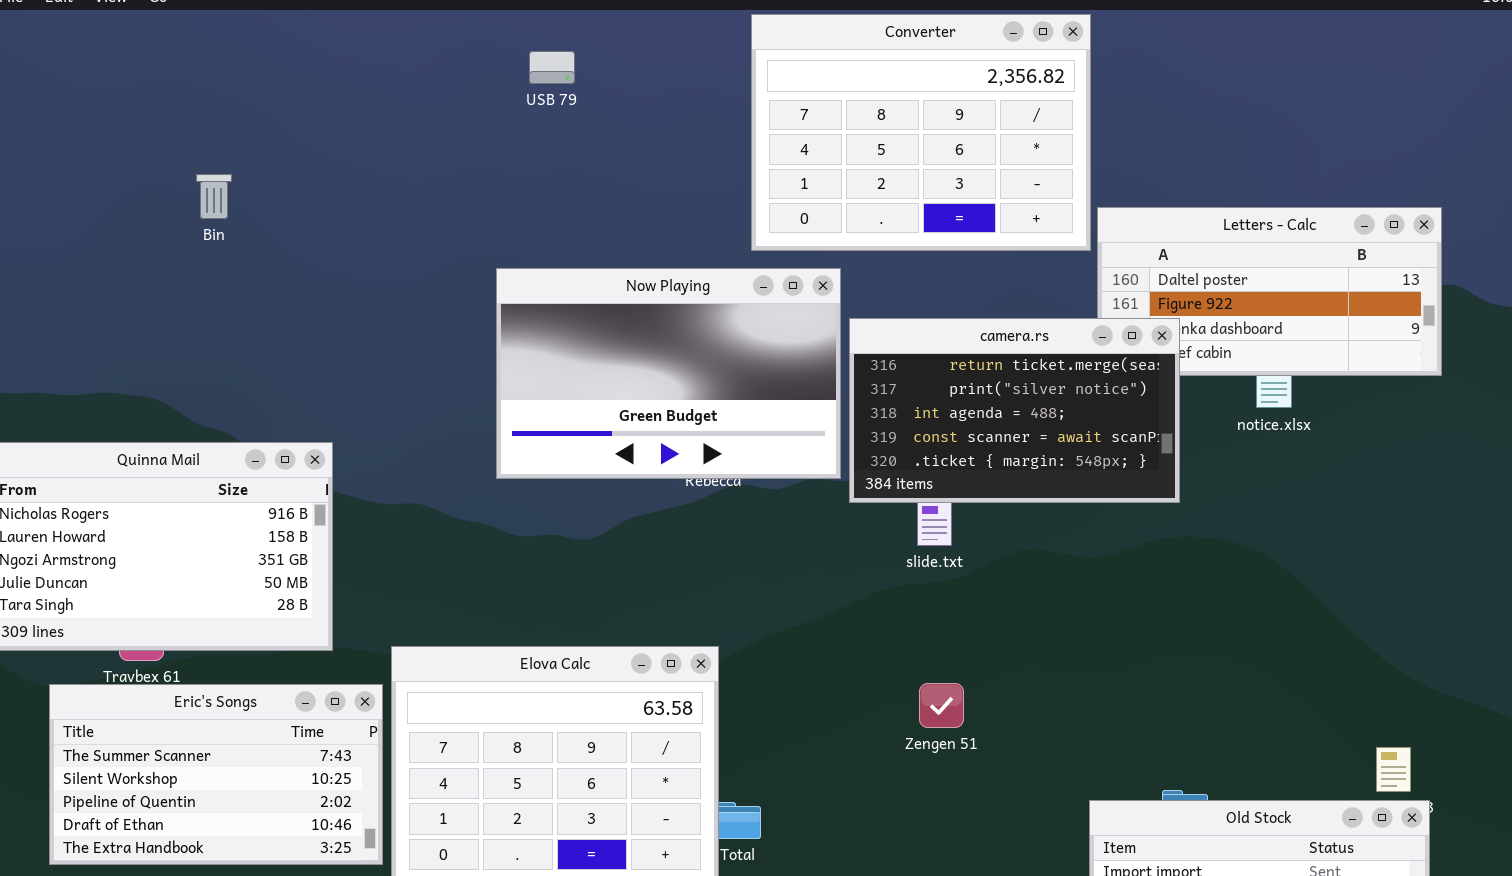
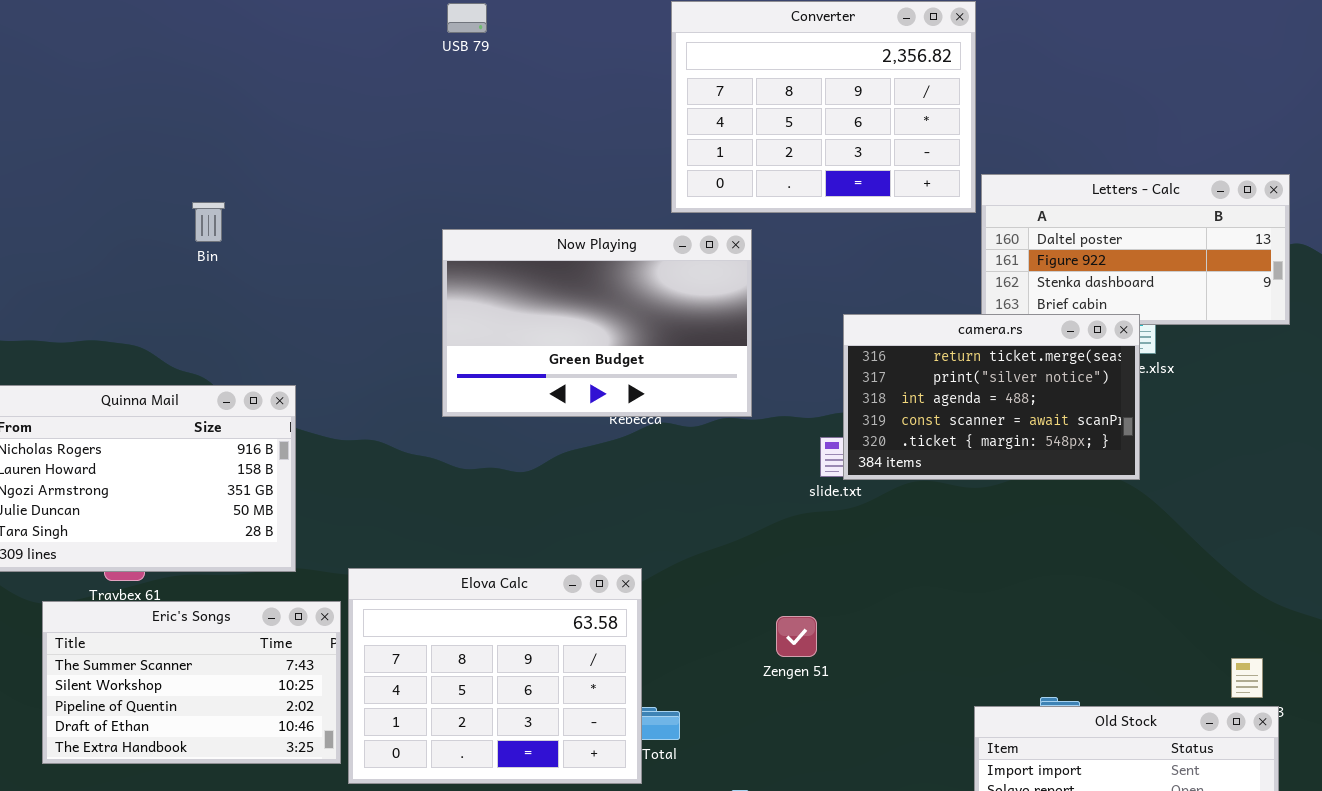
USB 79: [529,51,575,84] -> [447,3,487,33], moved
Bin: [196,174,232,219] -> [192,202,225,242], moved
camera.rs: [849,318,1180,503] -> [843,314,1140,480], moved
Zengen 51: [919,683,964,728] -> [776,616,817,657], moved

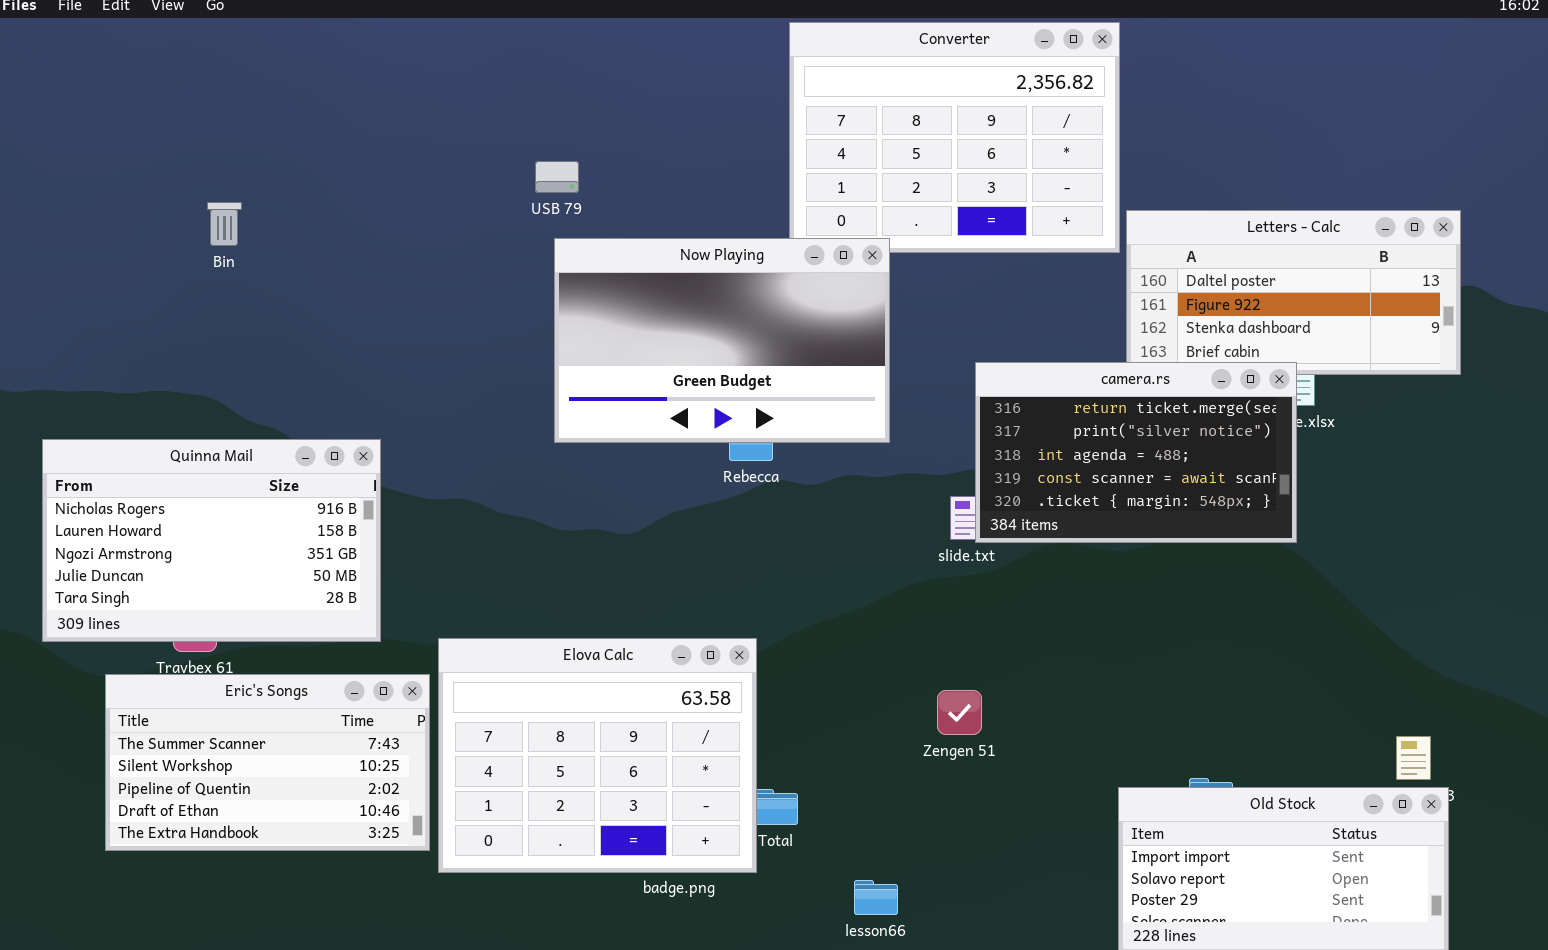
USB 79: [447,3,487,33] -> [535,161,579,193], moved
Bin: [192,202,225,242] -> [207,202,242,246], moved
Now Playing: [442,229,752,417] -> [554,238,890,443], moved
Zengen 51: [776,616,817,657] -> [937,690,982,735], moved

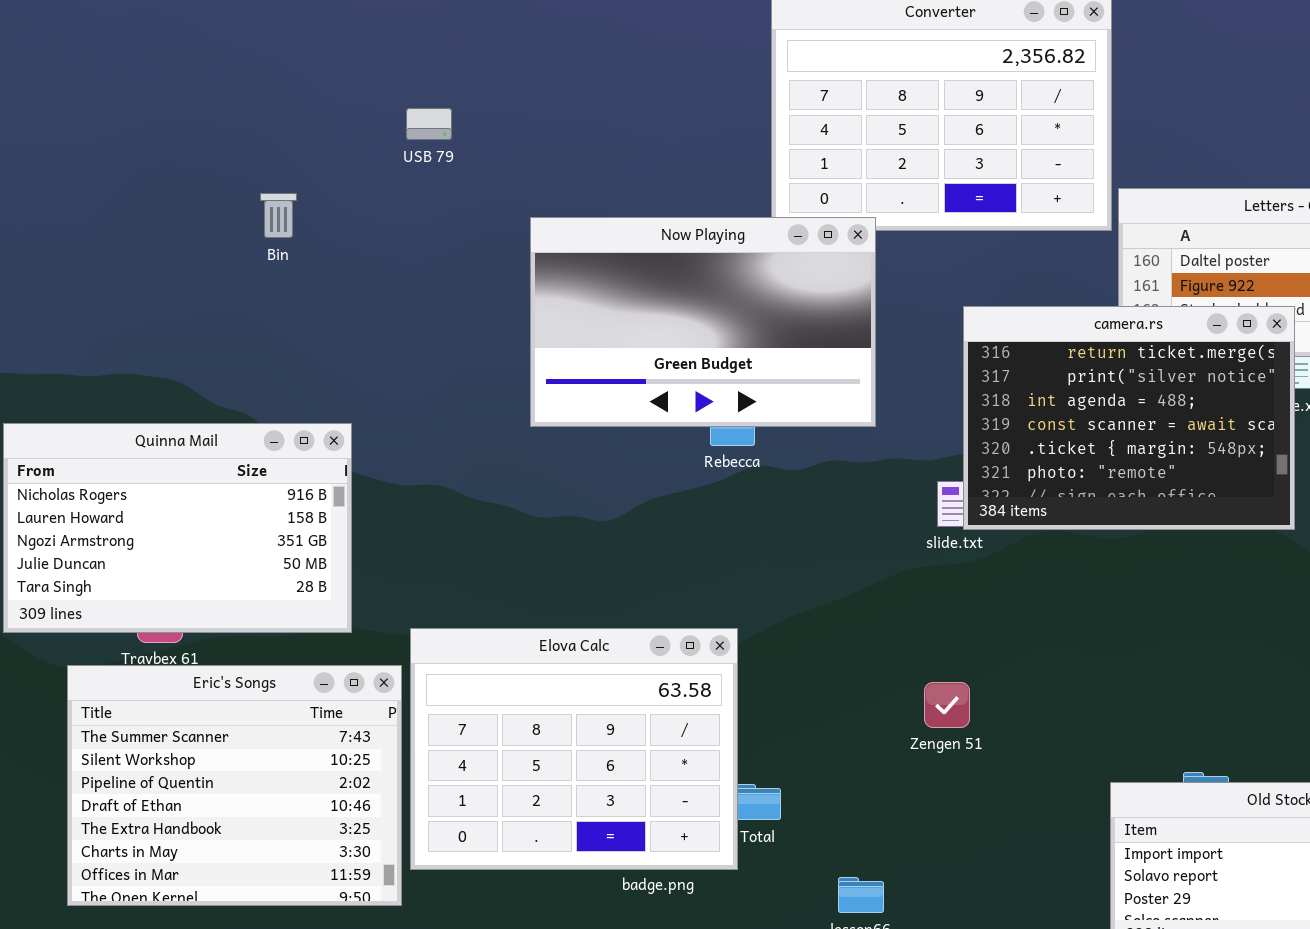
USB 79: [535,161,579,193] -> [406,108,452,140], moved
Bin: [207,202,242,246] -> [260,193,297,238], moved
camera.rs: [975,362,1297,543] -> [963,306,1295,530], resized
Eric's Songs: [105,674,430,851] -> [67,665,402,906], resized

